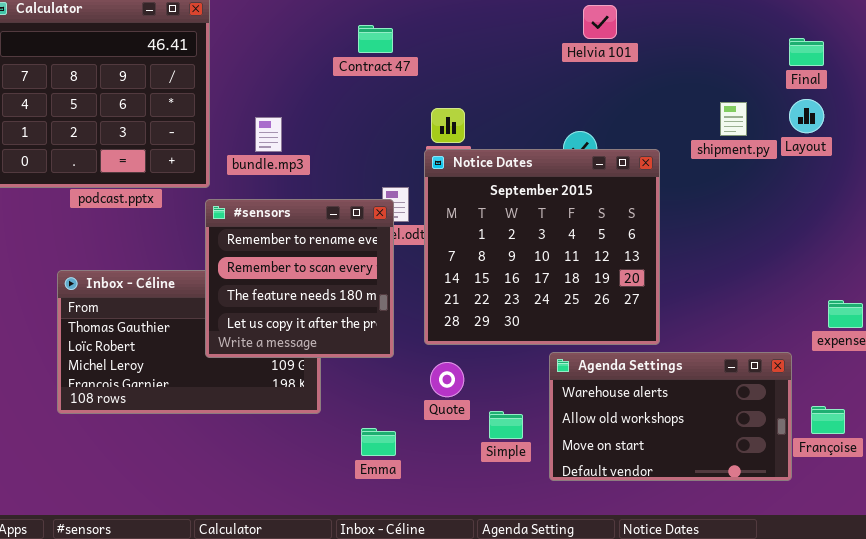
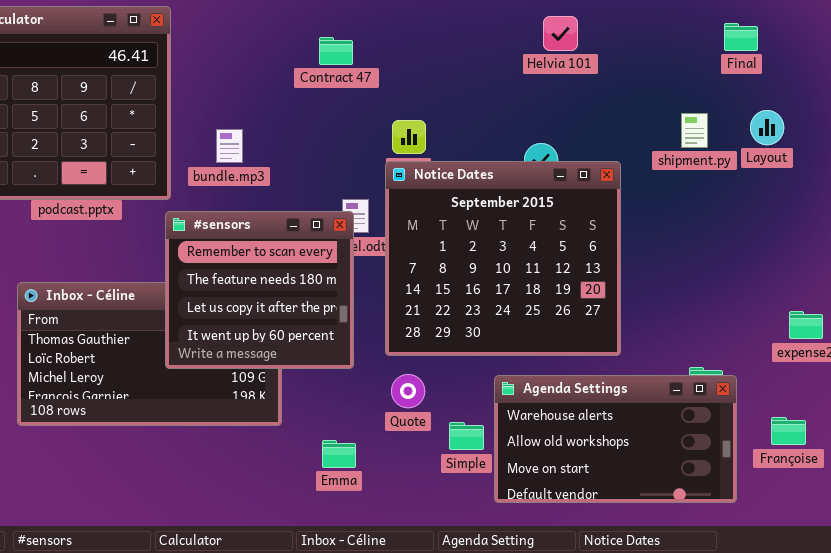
Final: [789,38,824,66] -> [724,23,758,51], moved
#sensors: [205,199,394,358] -> [165,211,354,369], scrolled down 1 row
Agenda Settings: [549,352,792,481] -> [494,375,737,503], moved

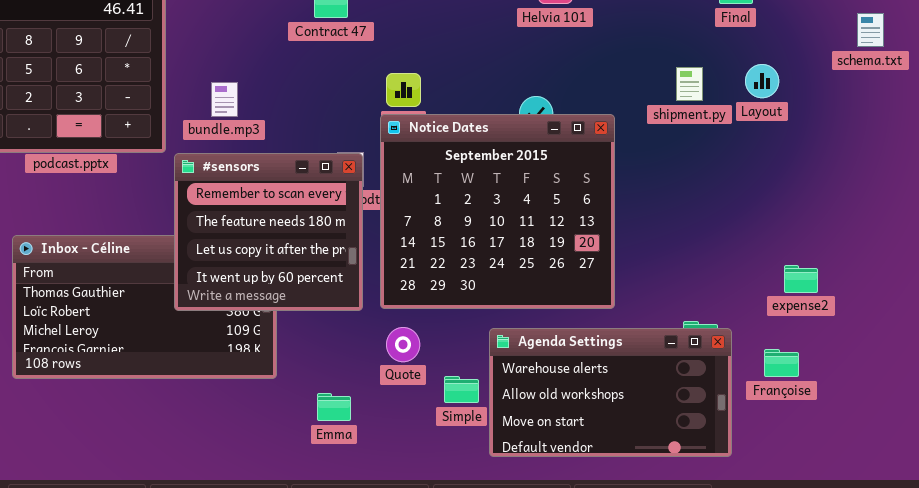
#sensors: [165,211,354,369] -> [174,153,363,311], moved
Françoise: [771,417,806,445] -> [764,349,799,377], moved

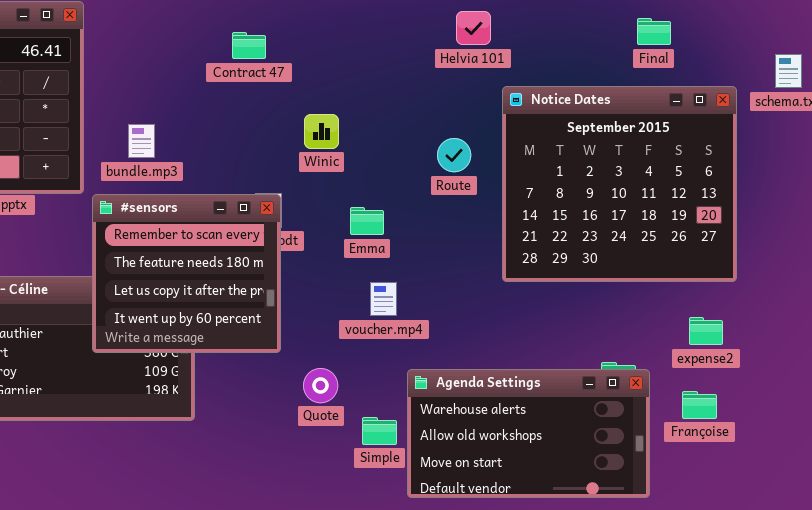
Notice Dates: [380,114,615,309] -> [502,86,737,282], moved
expense2: [784,265,818,293] -> [689,317,723,345], moved
Emma: [317,393,351,421] -> [350,207,384,235], moved

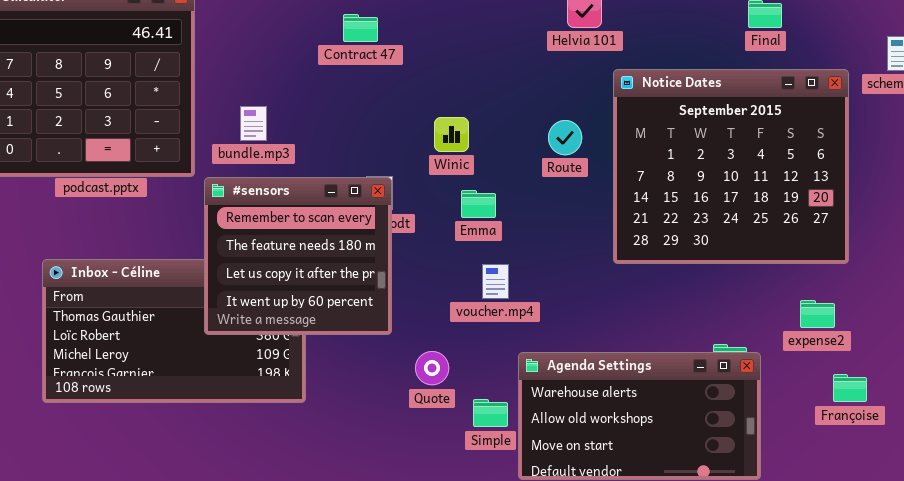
Winic: [304,114,339,149] -> [434,117,469,152], moved
Françoise: [682,391,717,419] -> [833,374,867,402], moved

